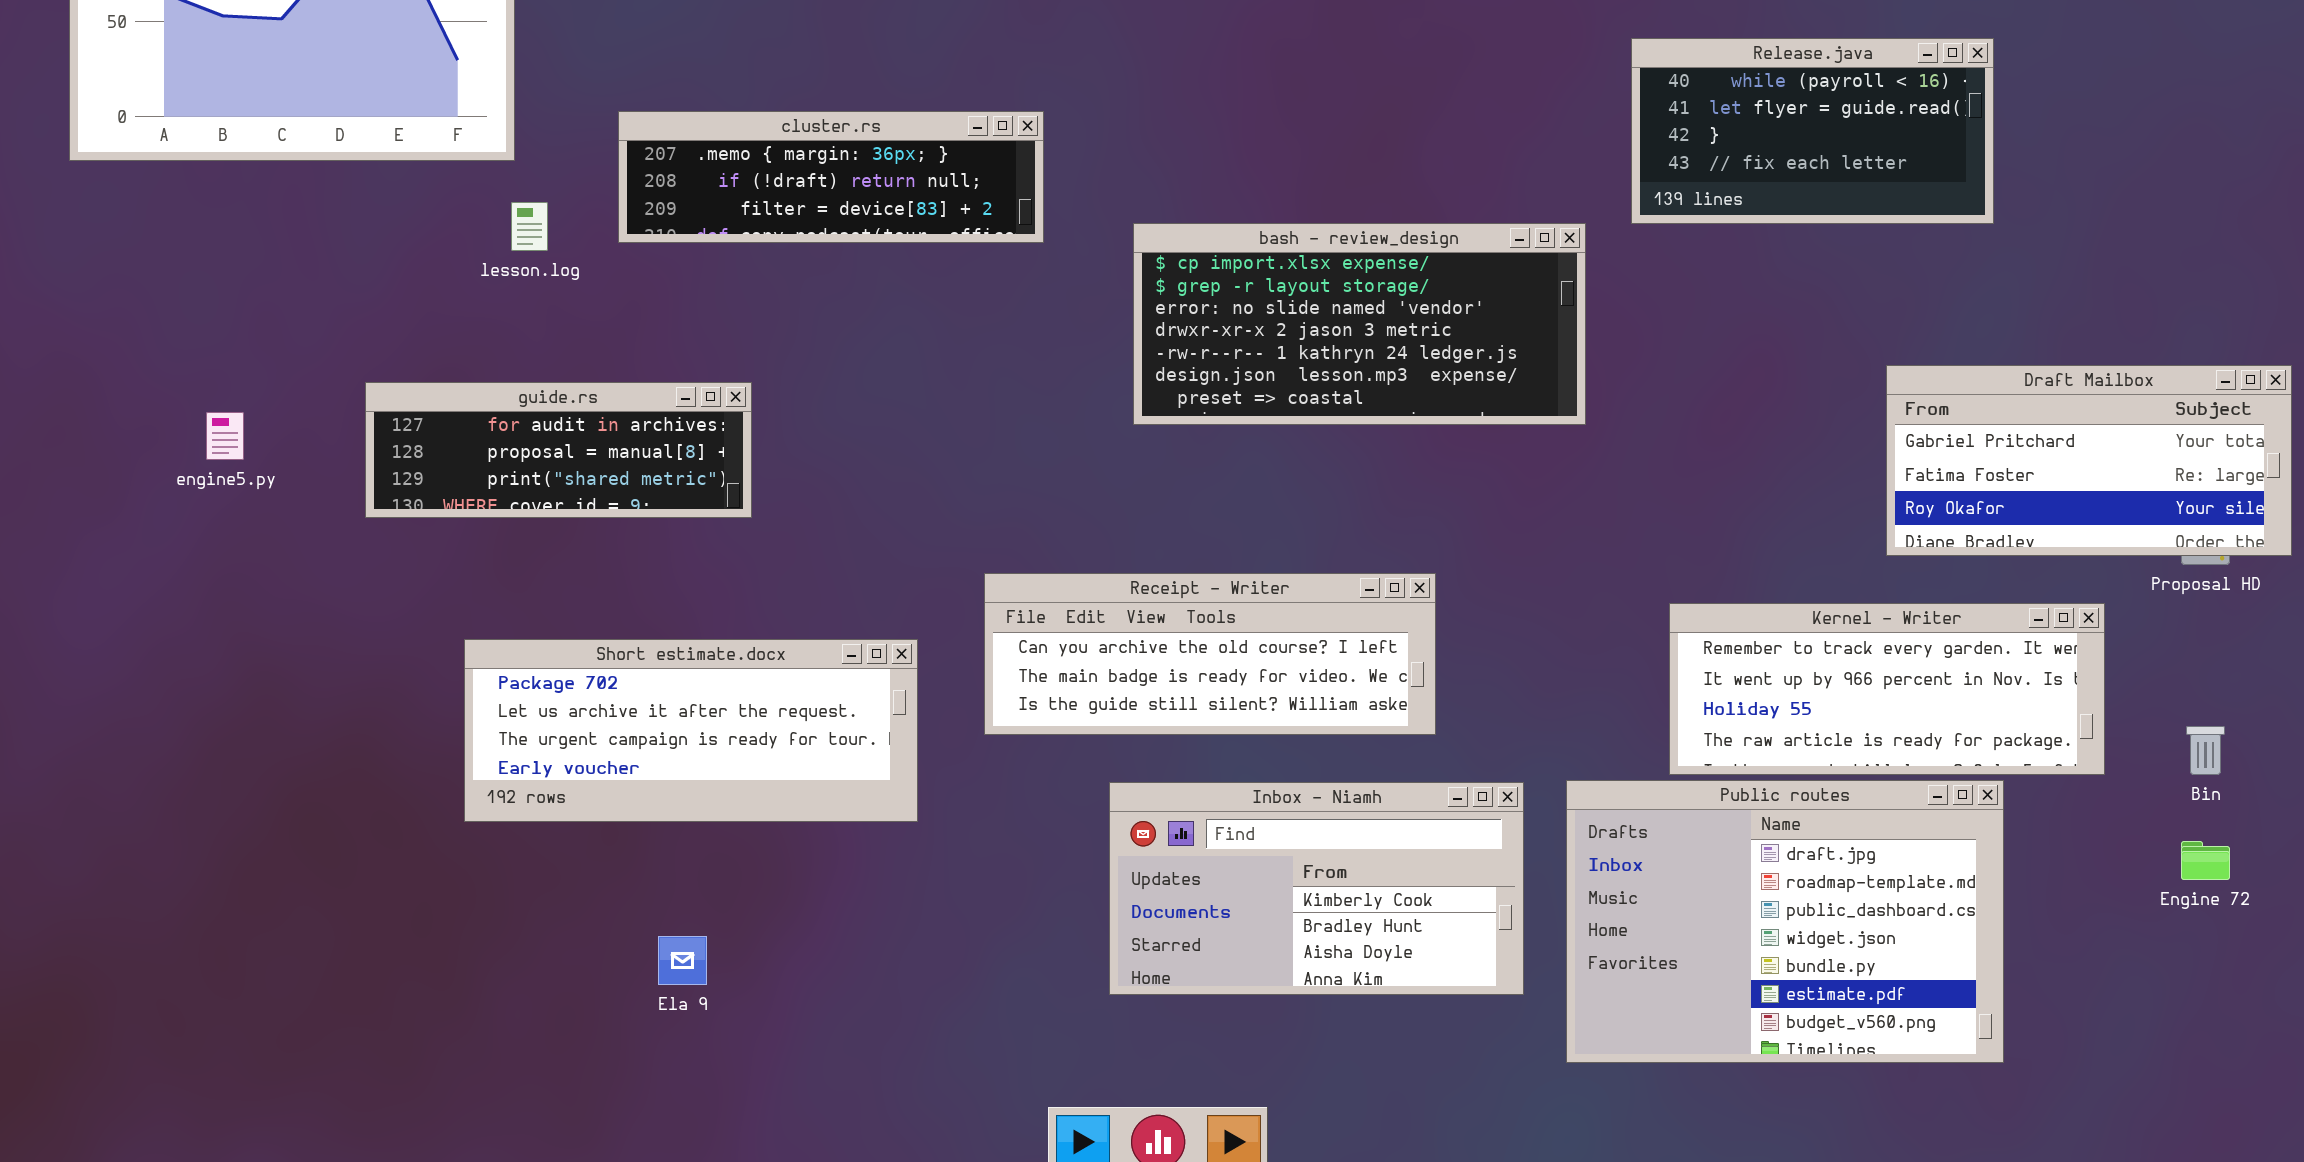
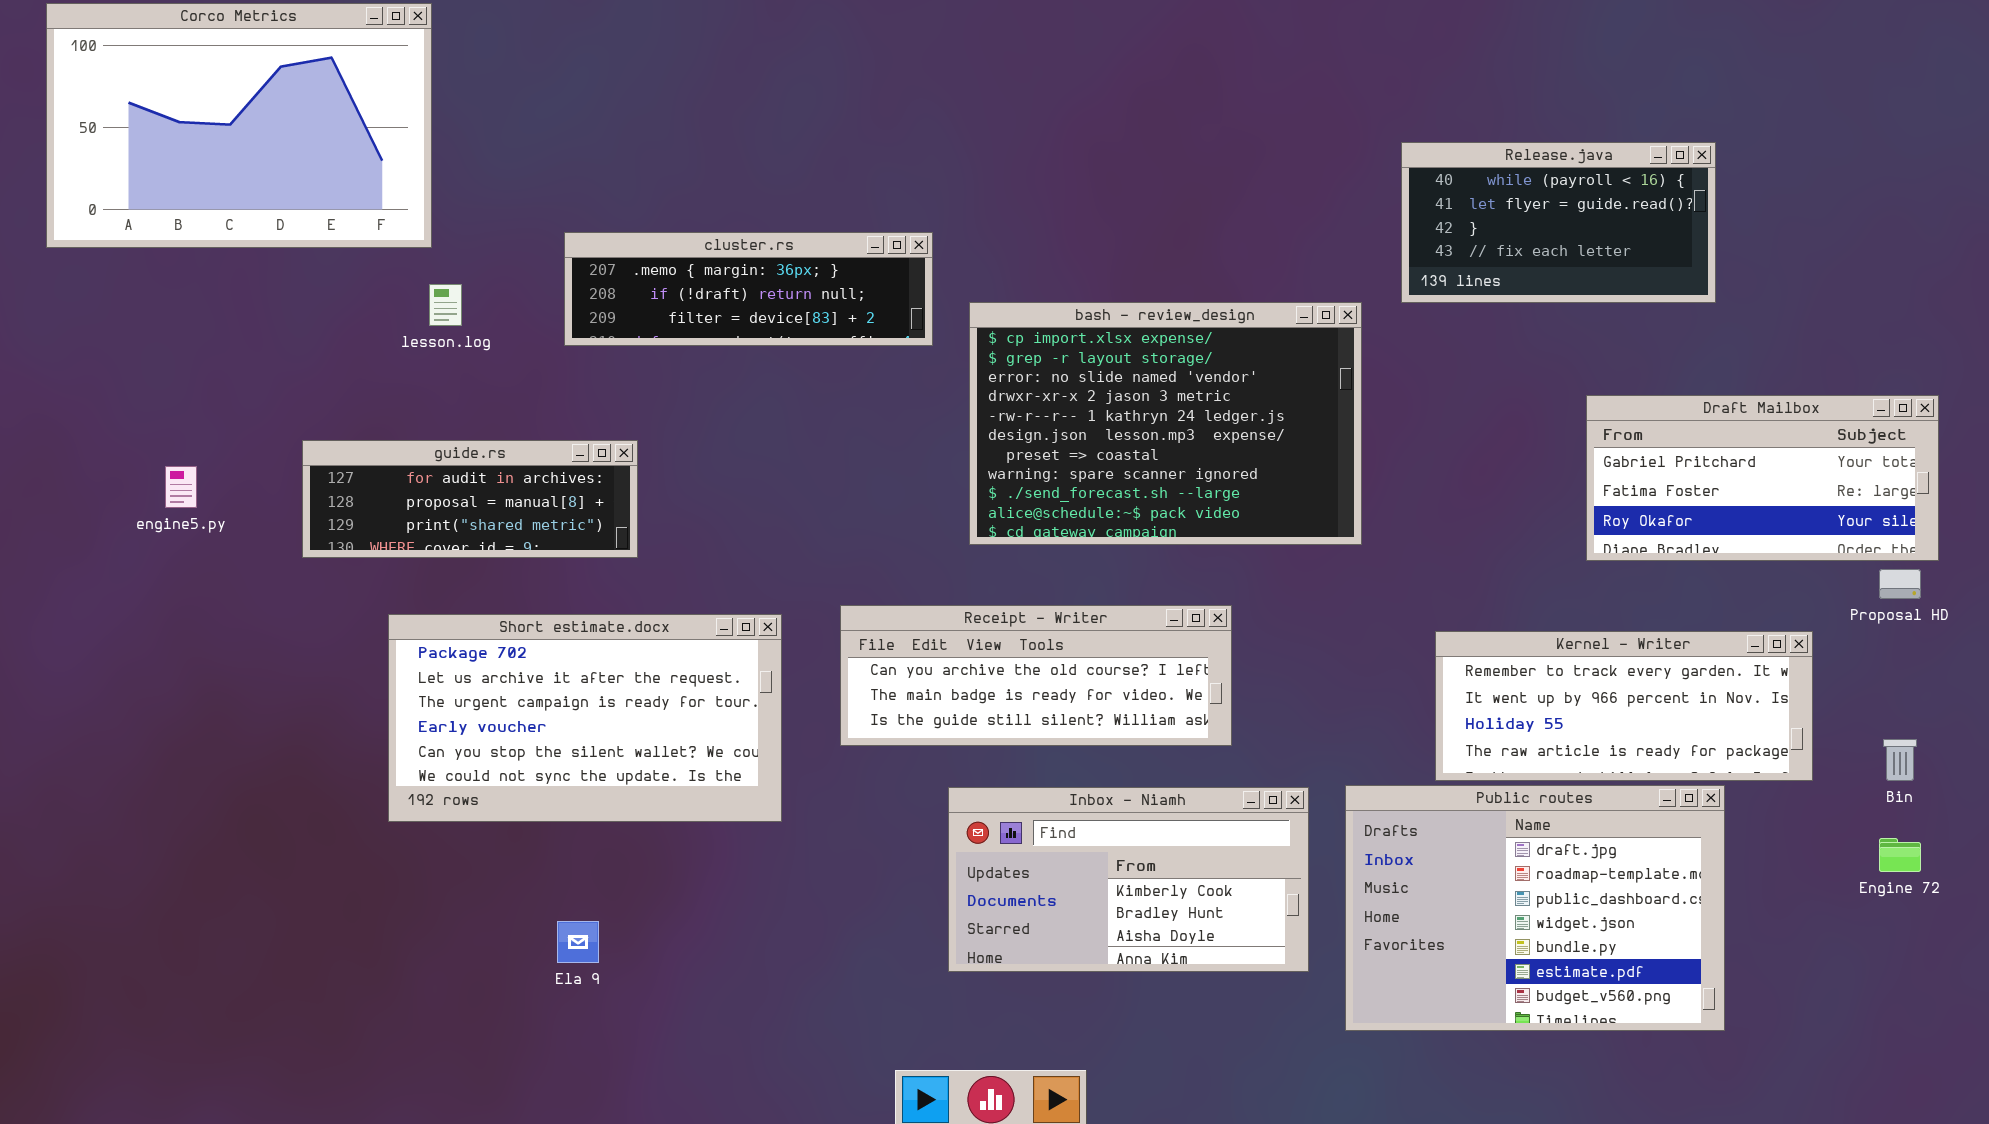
cluster.rs: [618,111,1044,243] -> [564,232,933,346], moved
bash - review_design: [1133,223,1586,425] -> [969,302,1362,545], resized
Draft Mailbox: [1886,365,2292,556] -> [1586,395,1939,561], moved
Short estimate.docx: [464,639,918,822] -> [388,614,782,822], resized

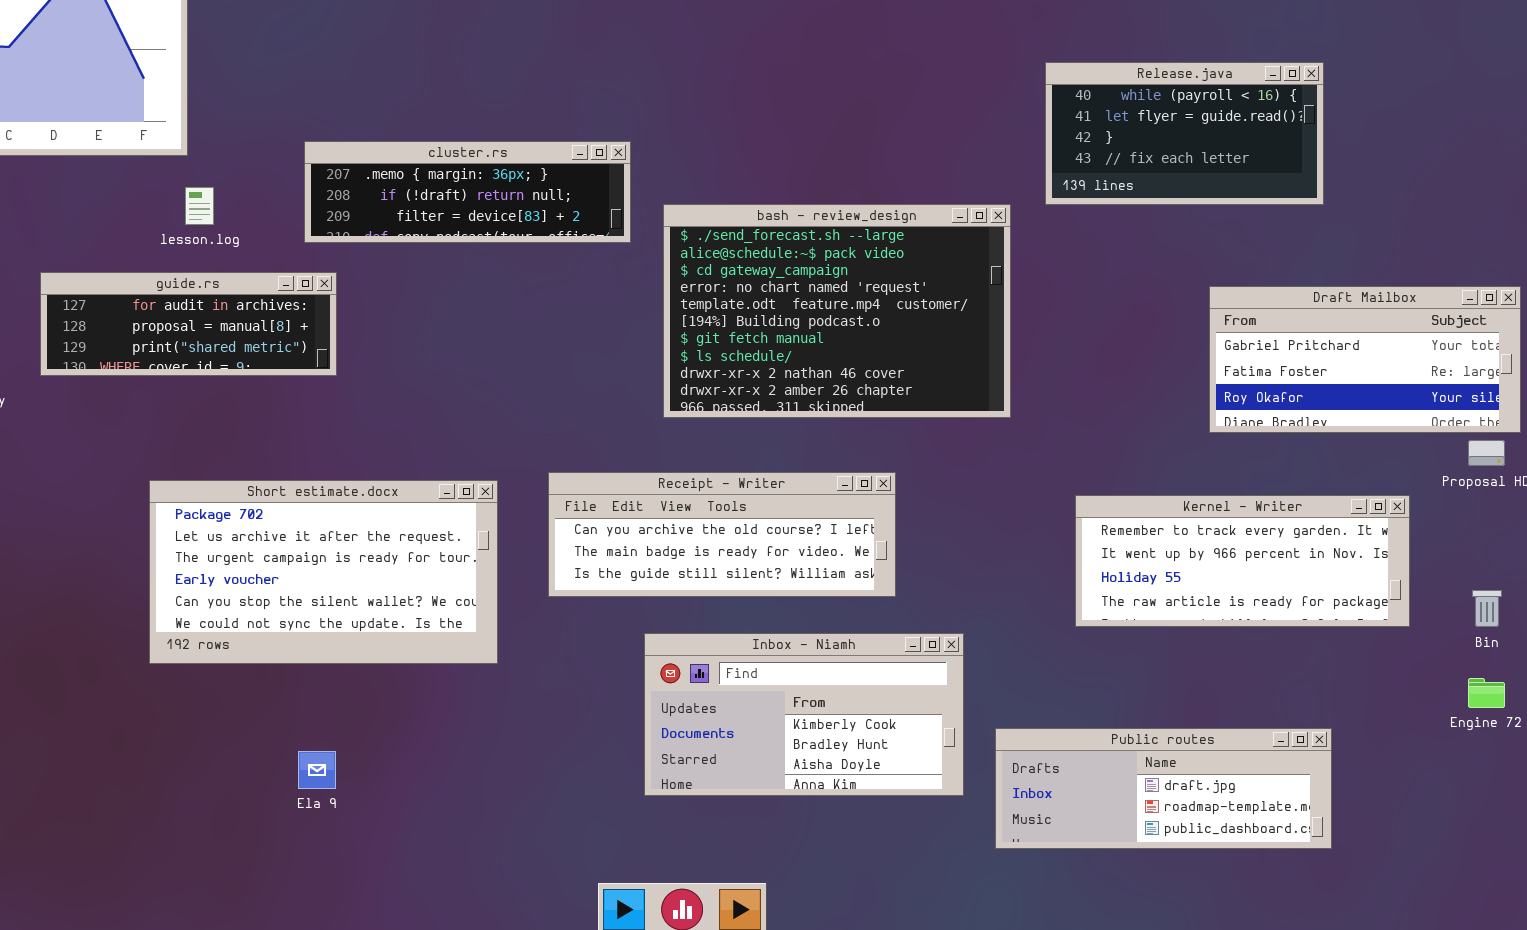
bash - review_design: [969,302,1362,545] -> [663,204,1011,418], scrolled down 8 rows
guide.rs: [302,440,638,558] -> [40,272,337,376], moved
Public routes: [1345,785,1725,1031] -> [995,728,1332,849], resized

